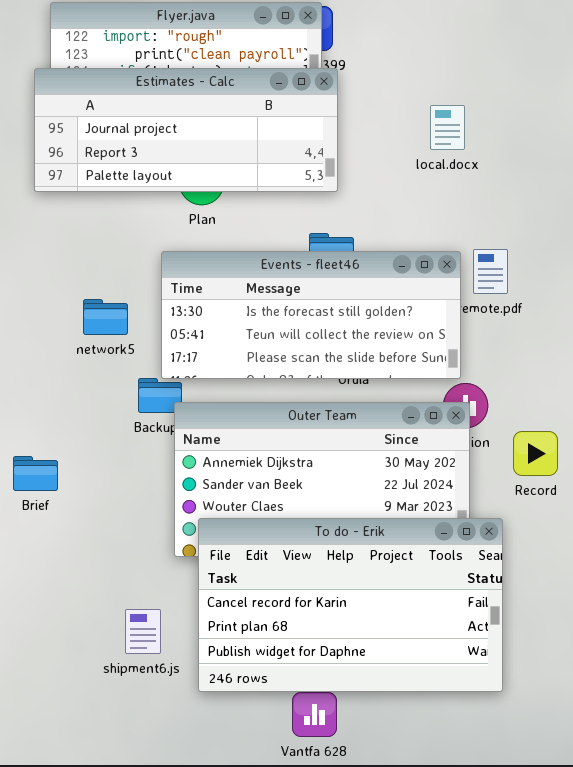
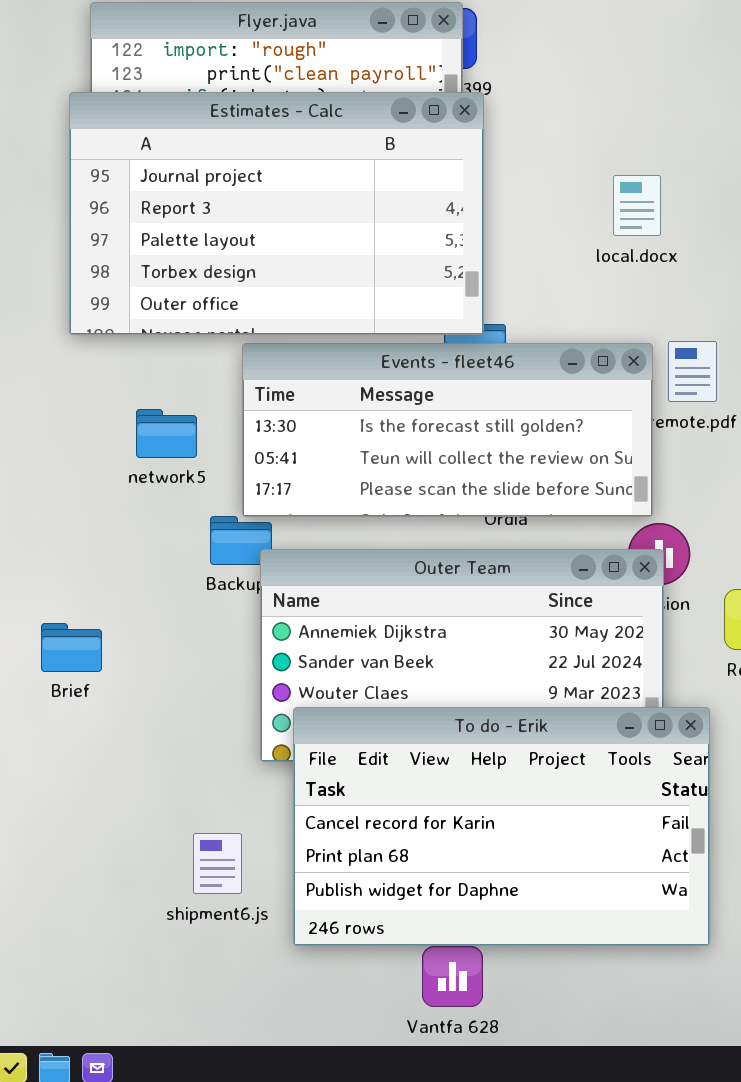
Estimates - Calc: [34,68,338,192] -> [69,92,484,335], resized
local.docx: [430,105,465,150] -> [613,175,661,236], moved

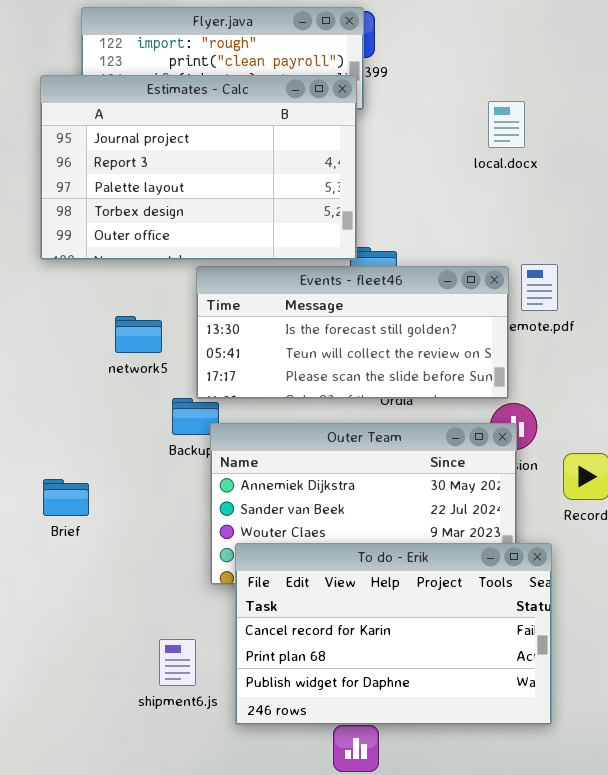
Estimates - Calc: [69,92,484,335] -> [40,75,357,260], moved
local.docx: [613,175,661,236] -> [488,101,525,148], moved

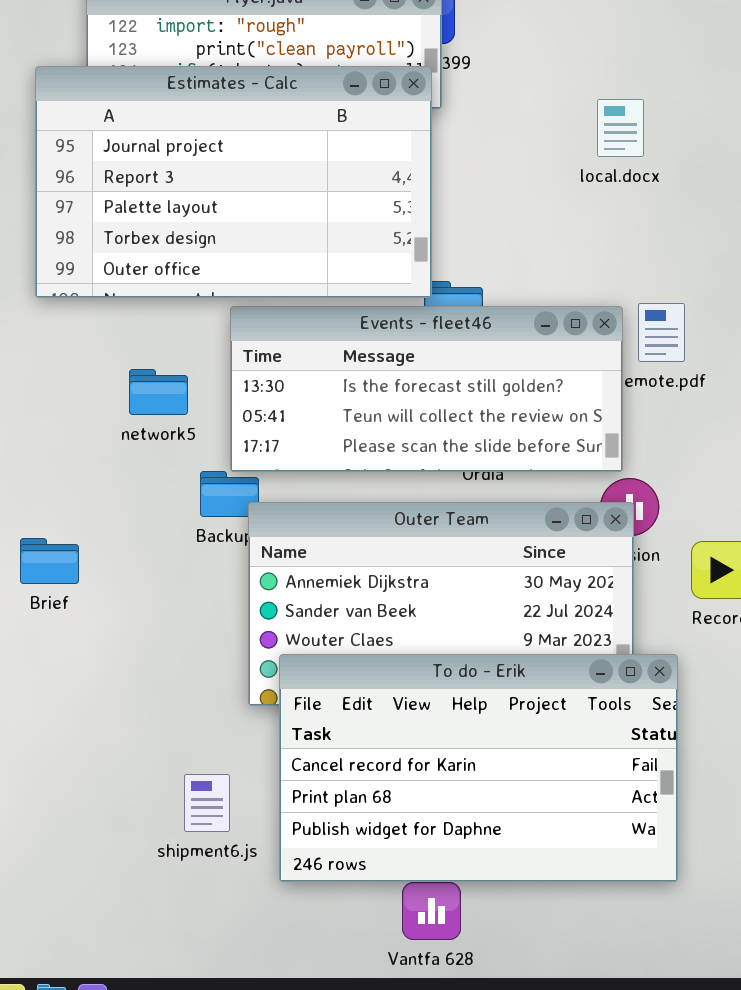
Brief: [43,479,89,516] -> [20,538,79,584], moved

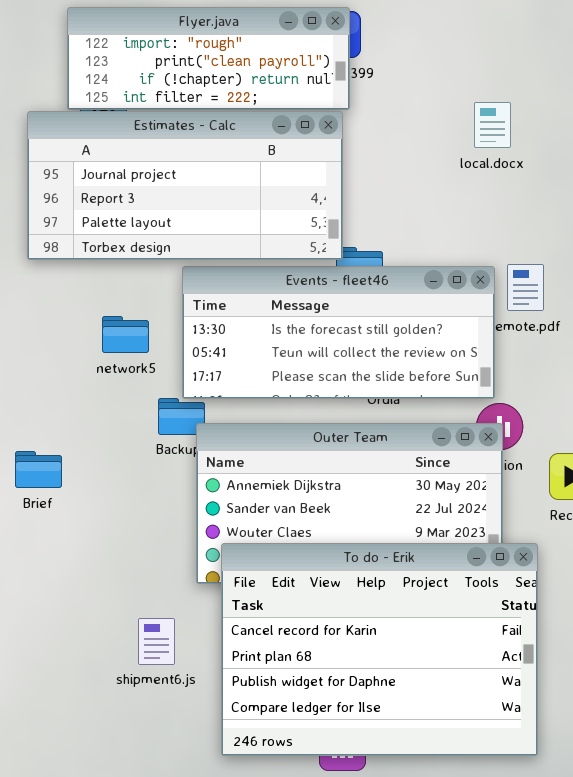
Estimates - Calc: [35,66,432,298] -> [27,111,343,260], resized
To do - Erik: [279,654,678,882] -> [221,543,538,756], resized
shipment6.js: [184,774,230,832] -> [138,618,175,665], moved

